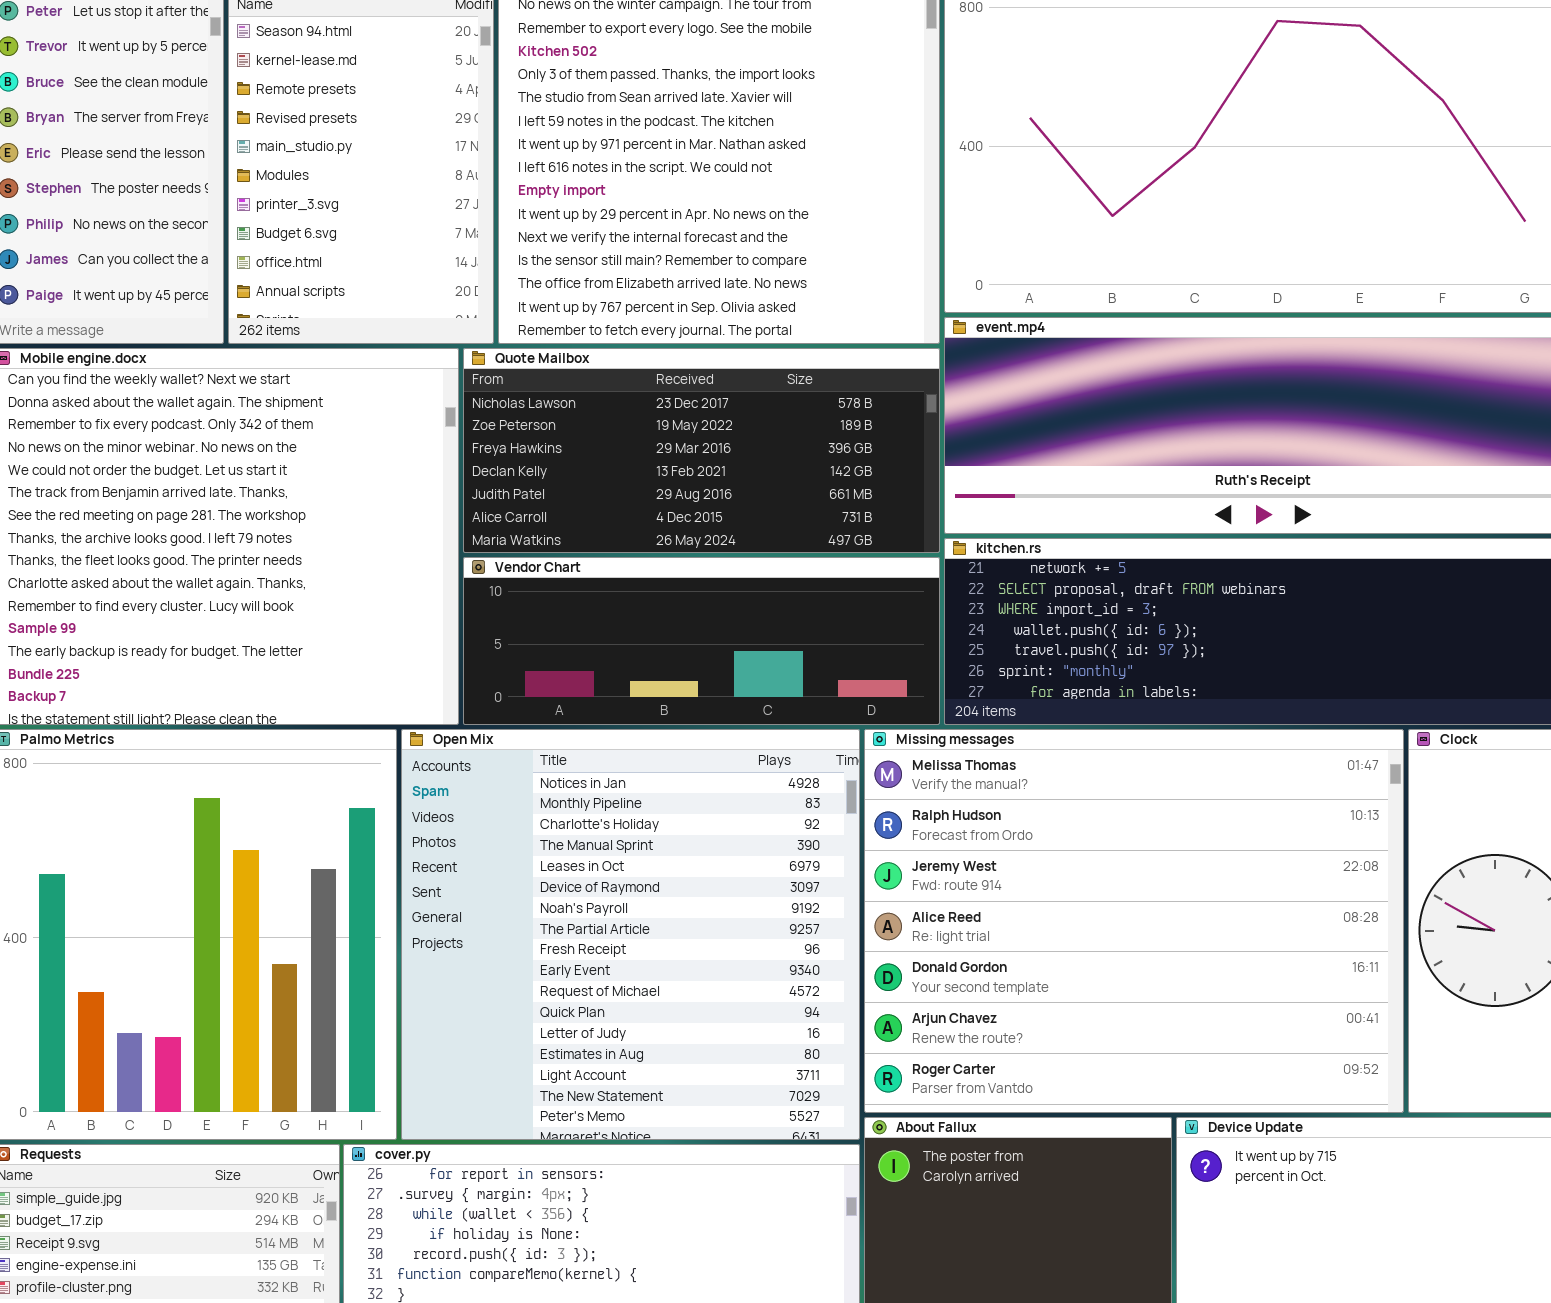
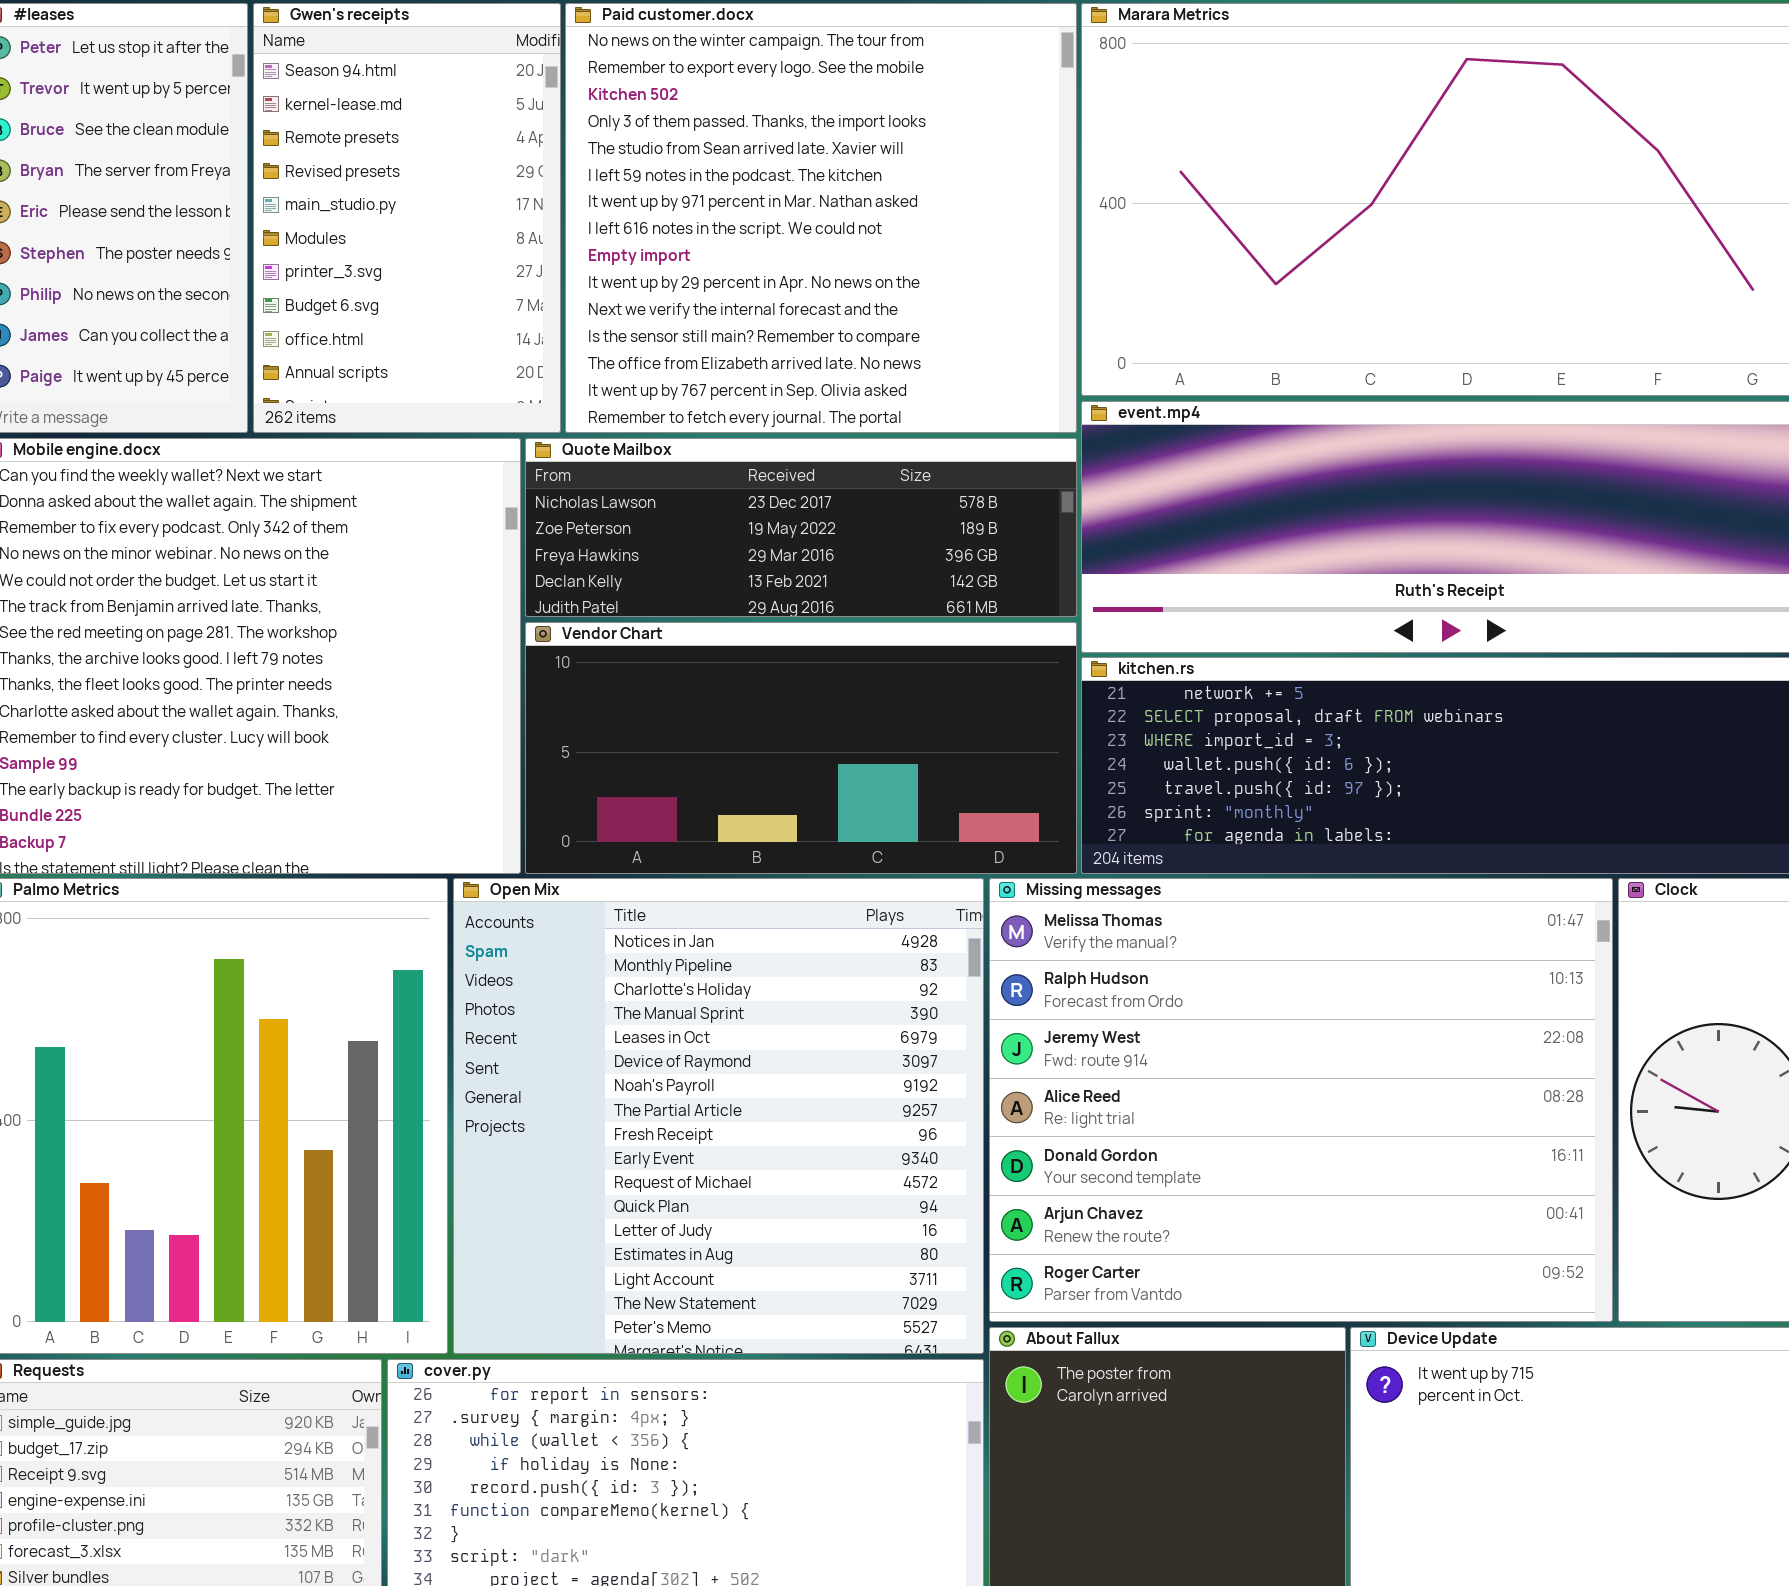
Quote Mailbox: [463,348,940,553] -> [525,438,1077,617], resized
Vendor Chart: [463,557,940,725] -> [525,622,1077,874], resized

